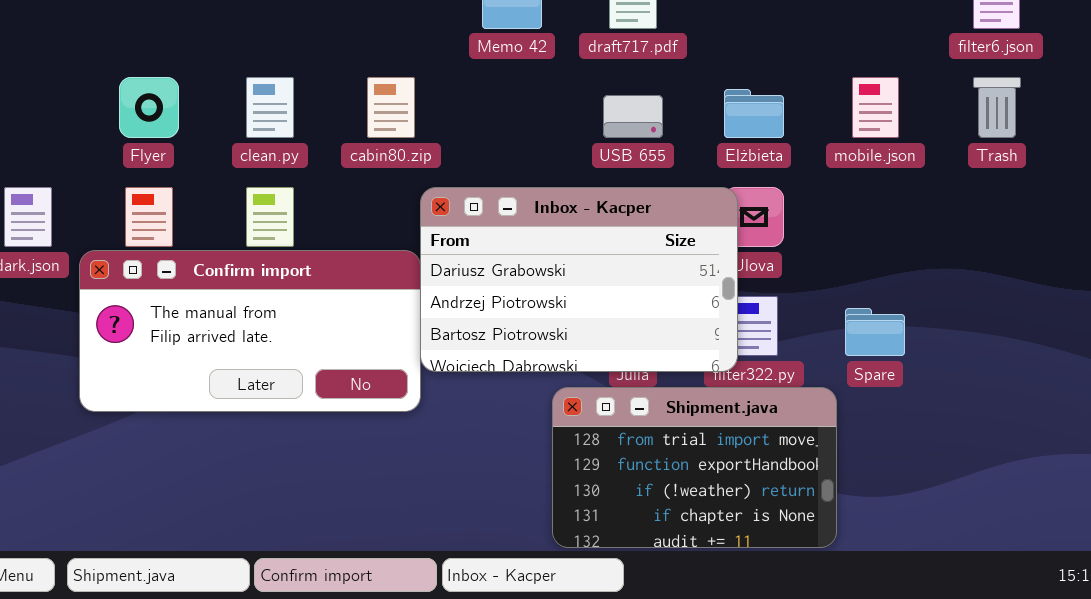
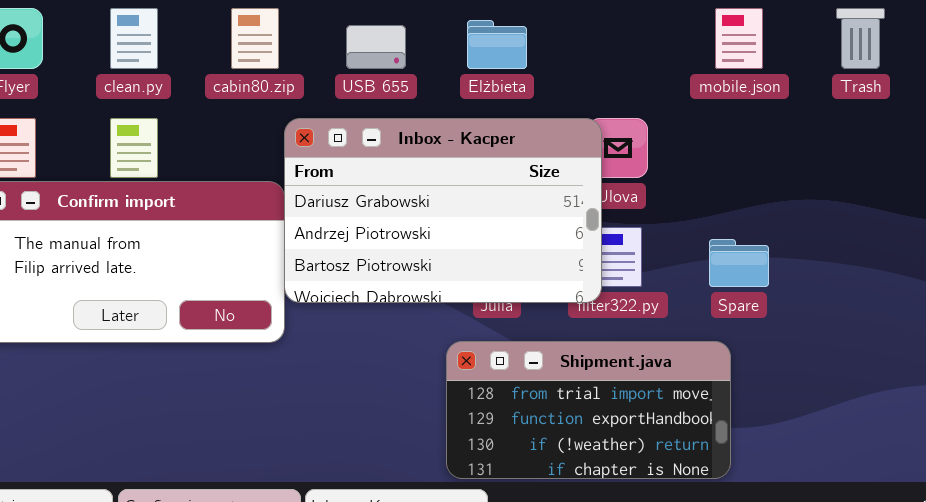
Elżbieta: [724,89,784,138] -> [467,20,527,69], moved
USB 655: [603,95,663,138] -> [346,25,406,69], moved
Shipment.java: [552,387,837,548] -> [446,341,731,479], moved, resized

